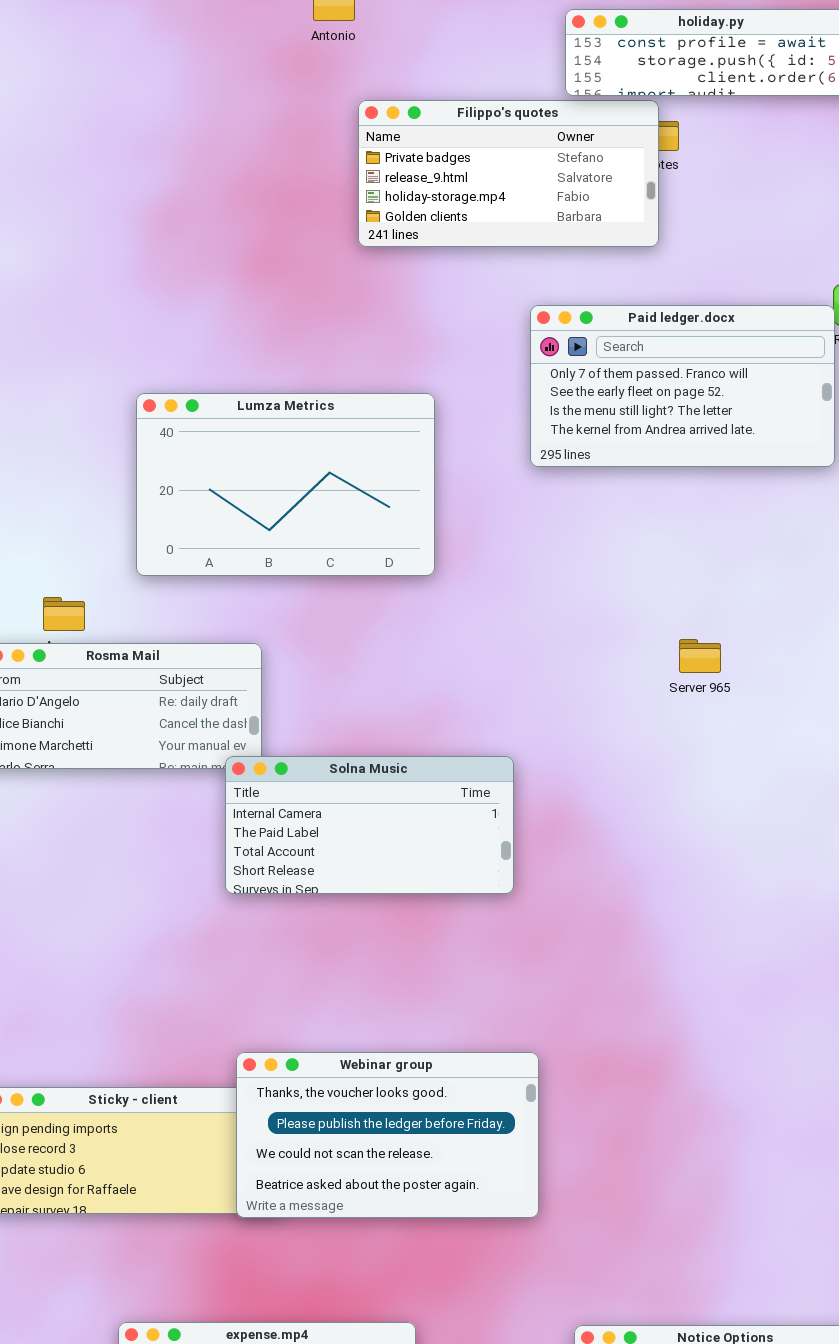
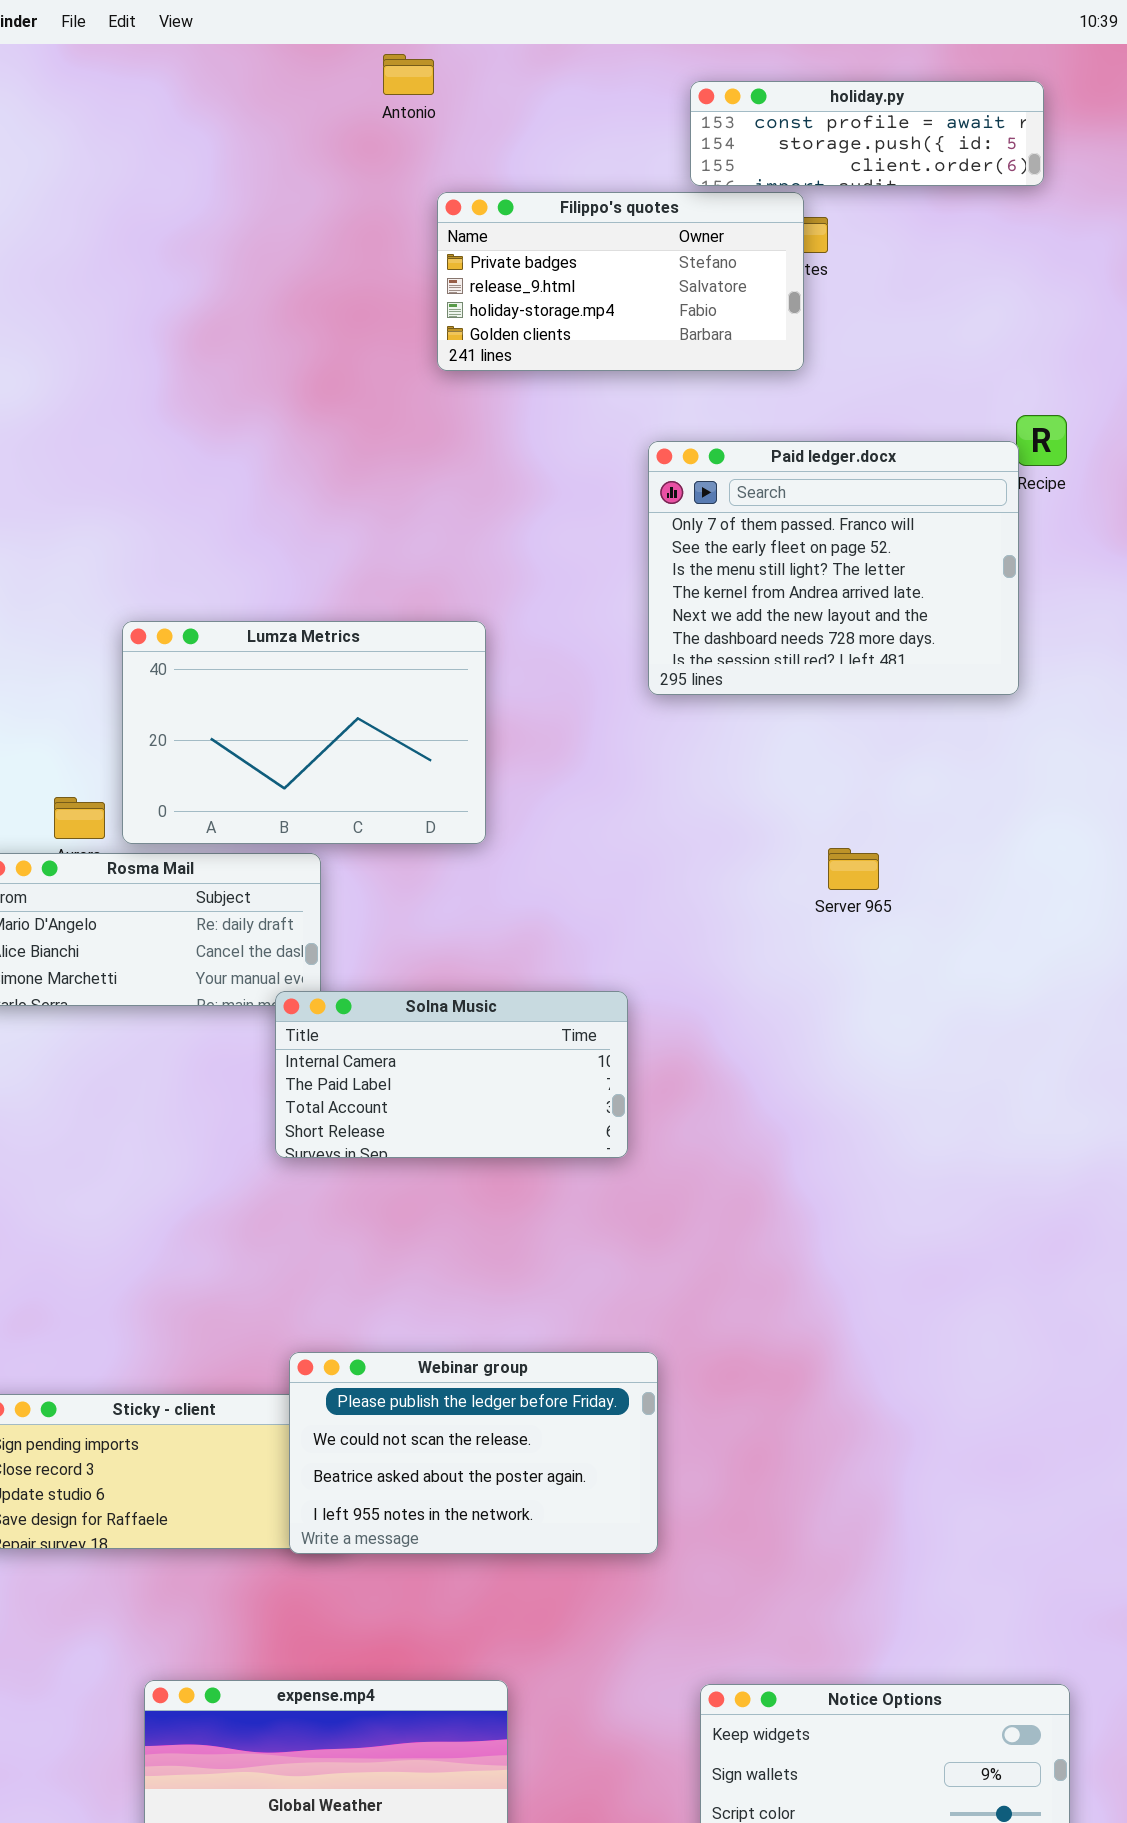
Paid ledger.docx: [530,305,835,467] -> [648,441,1019,695], resized
Lumza Metrics: [136,393,435,576] -> [122,621,486,844], moved
Webinar group: [236,1052,539,1218] -> [289,1352,658,1554], scrolled down 1 row

